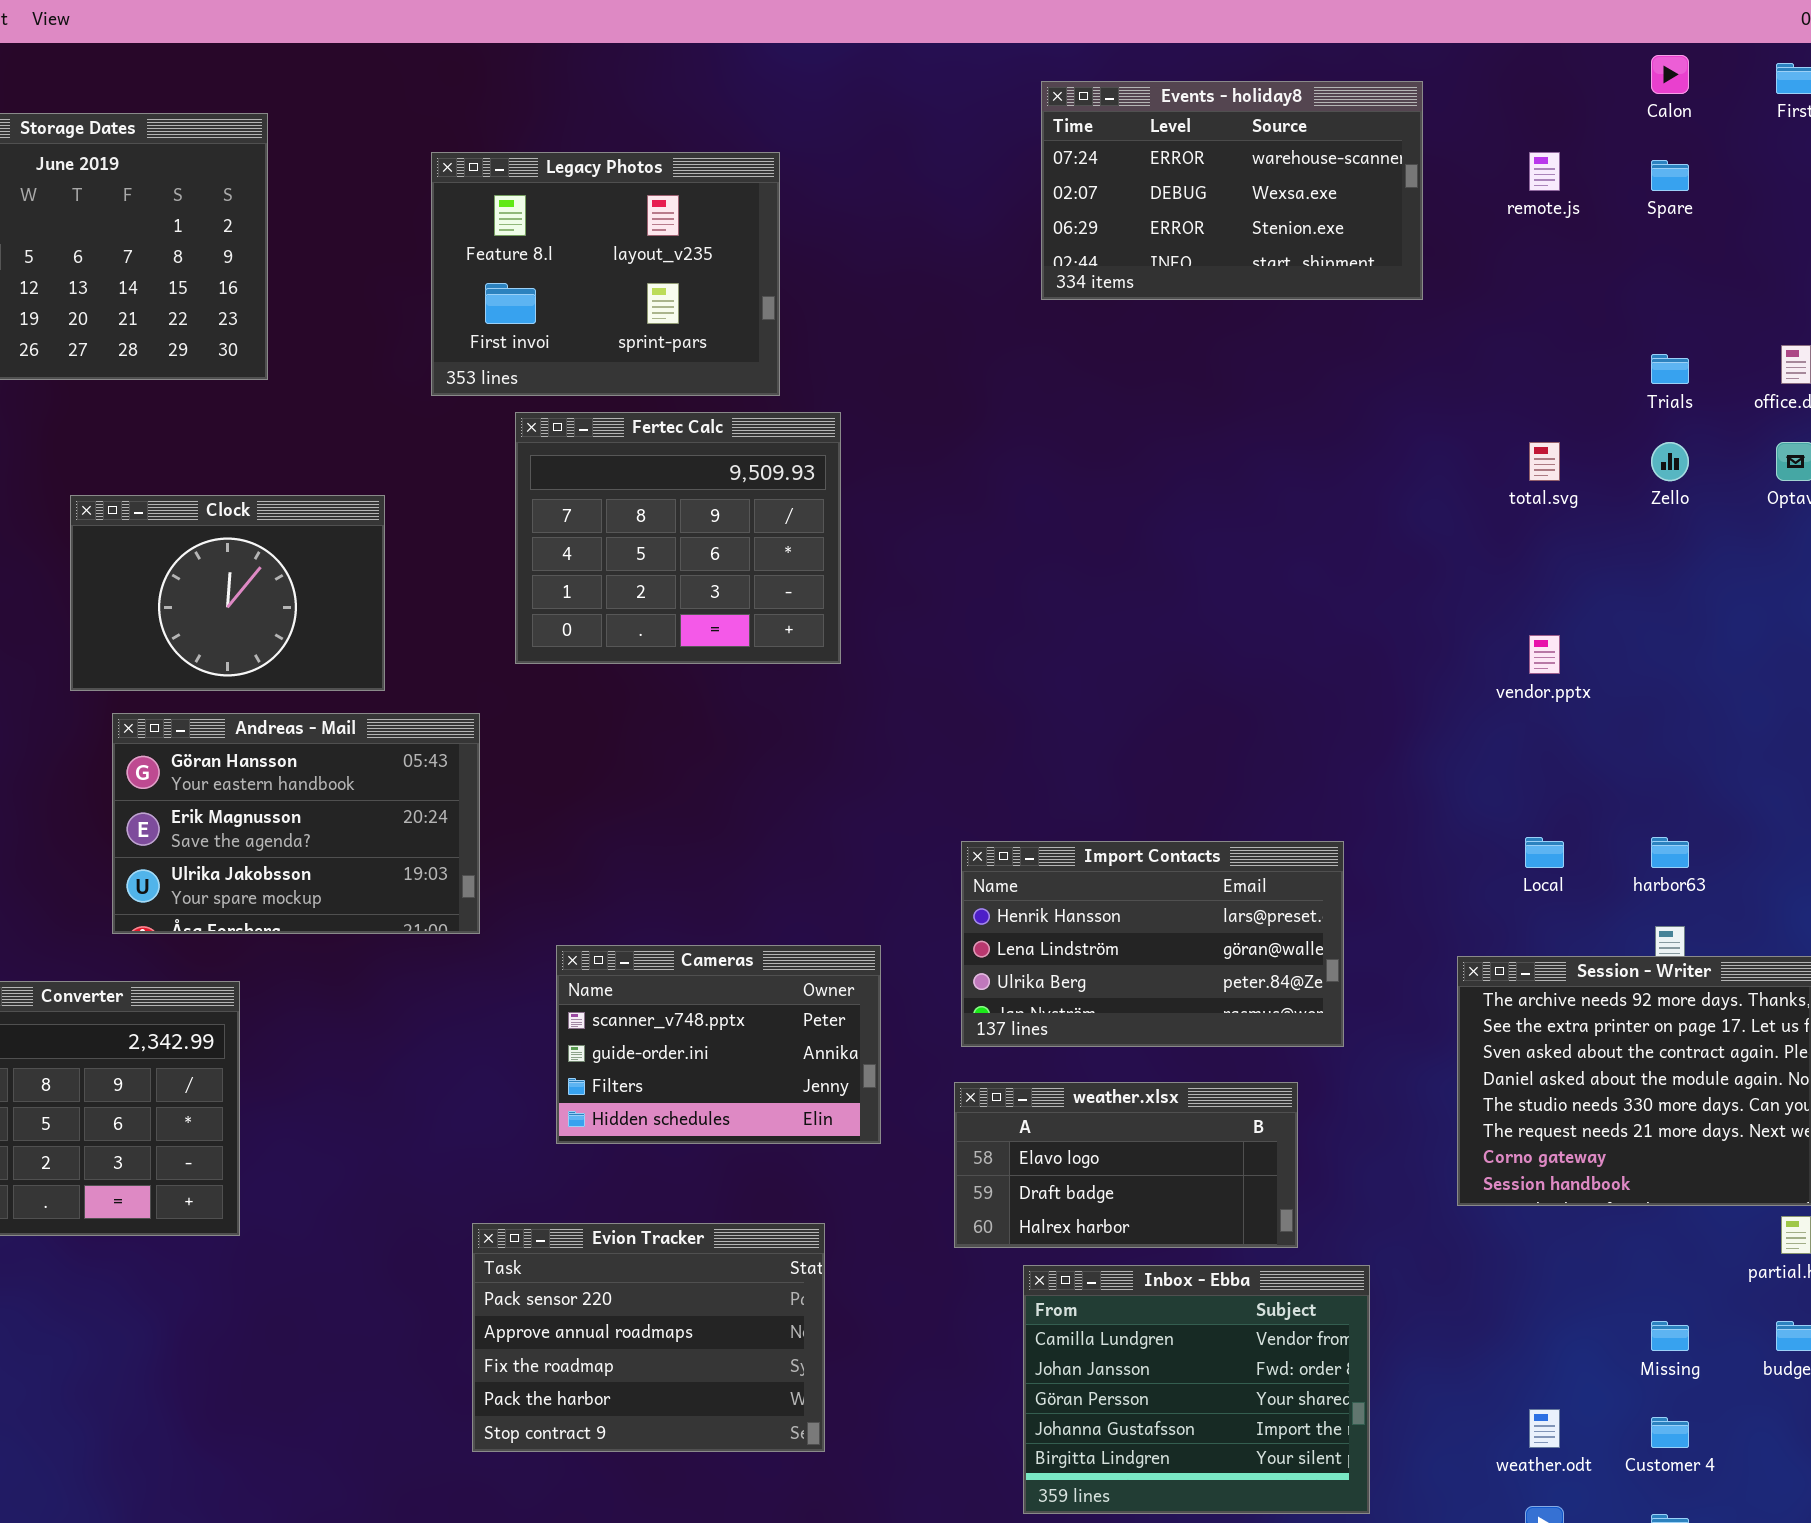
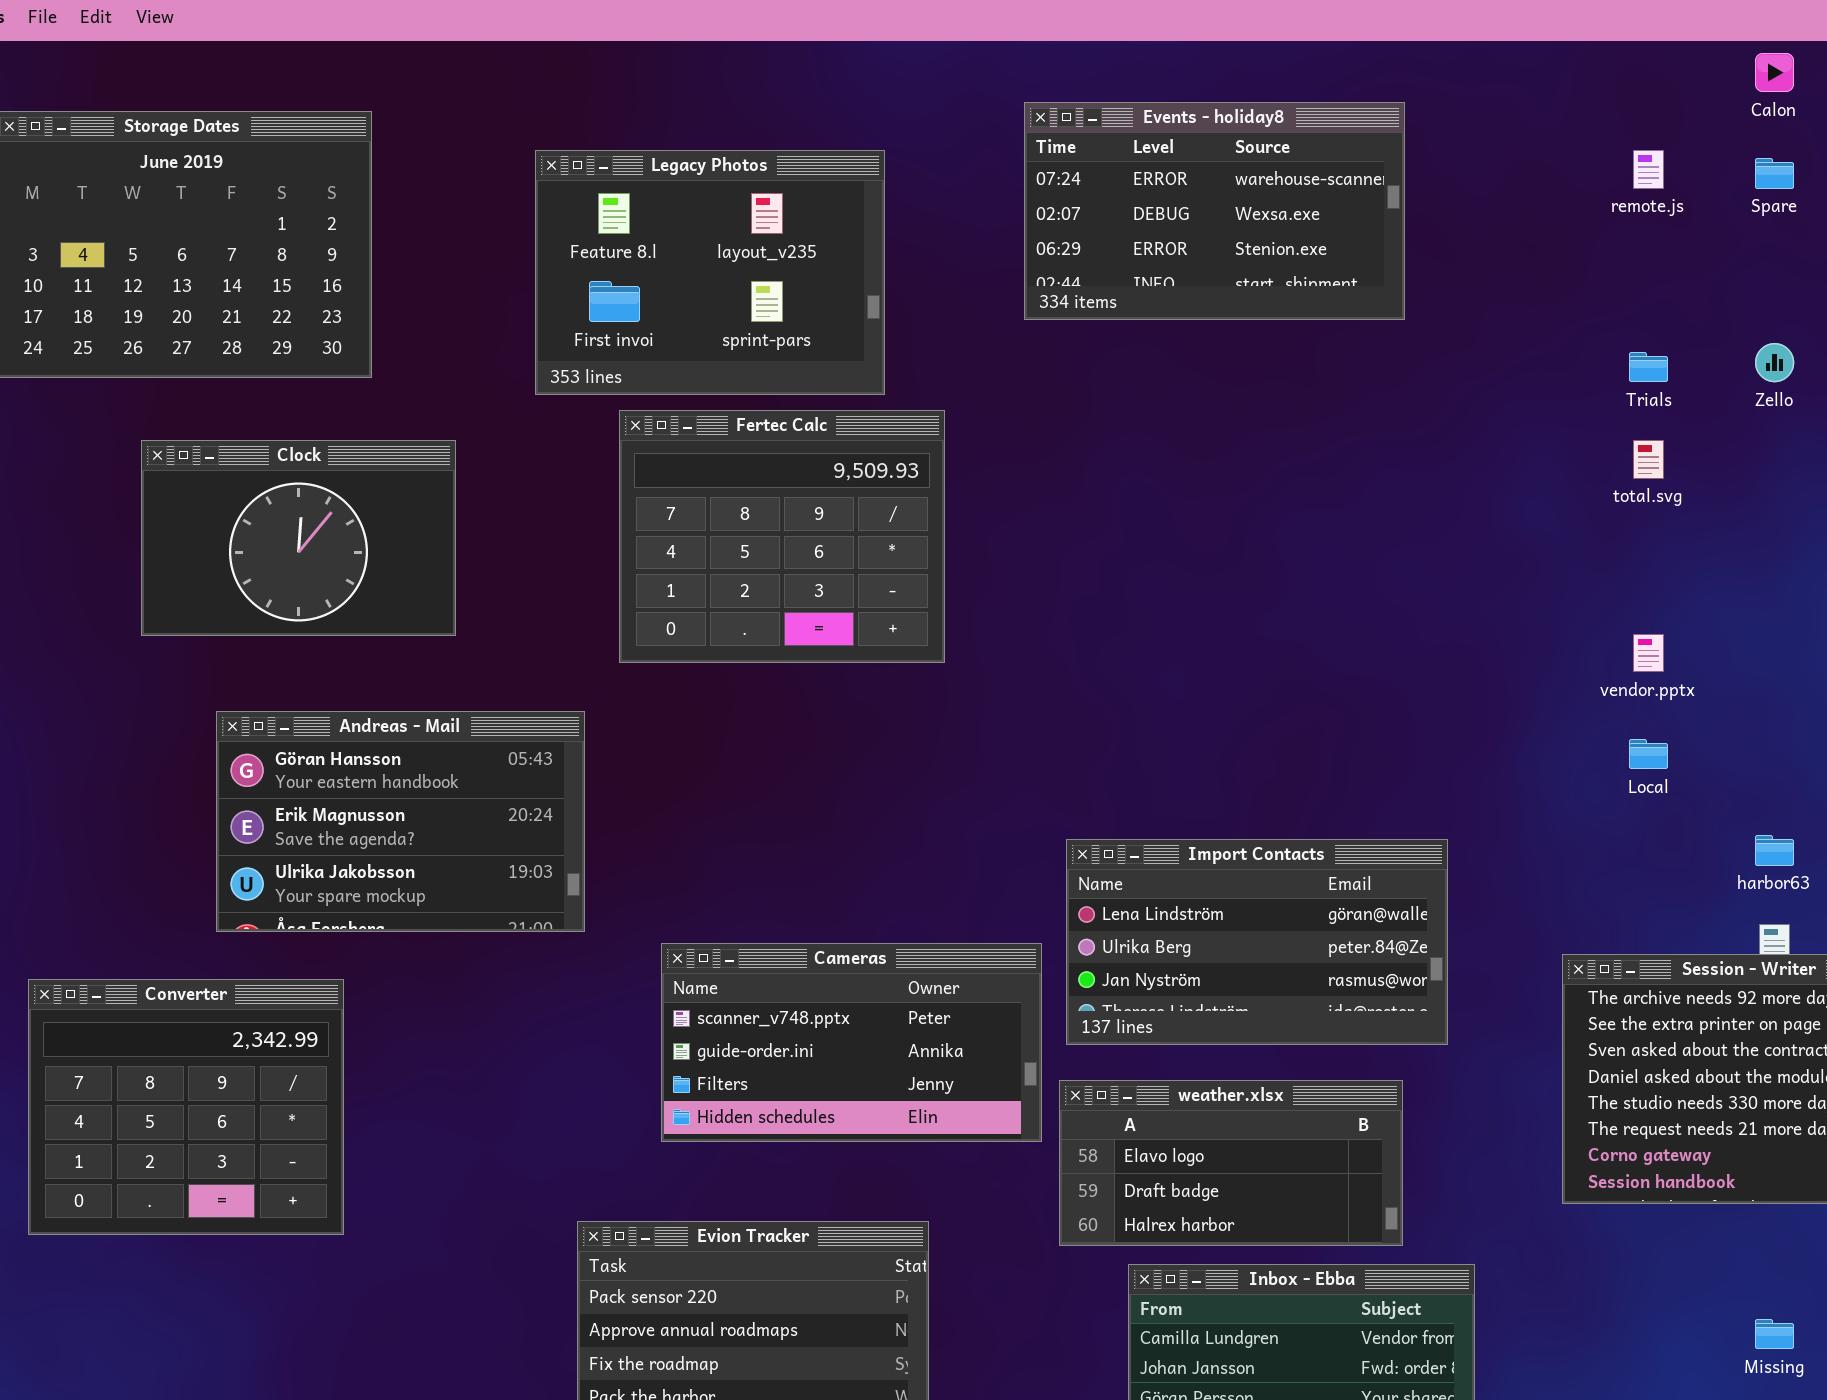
Events - holiday8: [1041,81,1423,300] -> [1024,102,1405,320], moved
Trials: [1651,354,1689,384] -> [1629,352,1668,382], moved
Zello: [1651,442,1689,481] -> [1755,343,1794,382], moved
Clock: [70,495,385,691] -> [141,440,456,636], moved
Local: [1525,837,1564,868] -> [1629,739,1668,769], moved
Import Contacts: [961,841,1344,1047] -> [1066,839,1448,1045], scrolled down 1 row
Cameras: [556,945,881,1144] -> [661,943,1042,1142], resized

